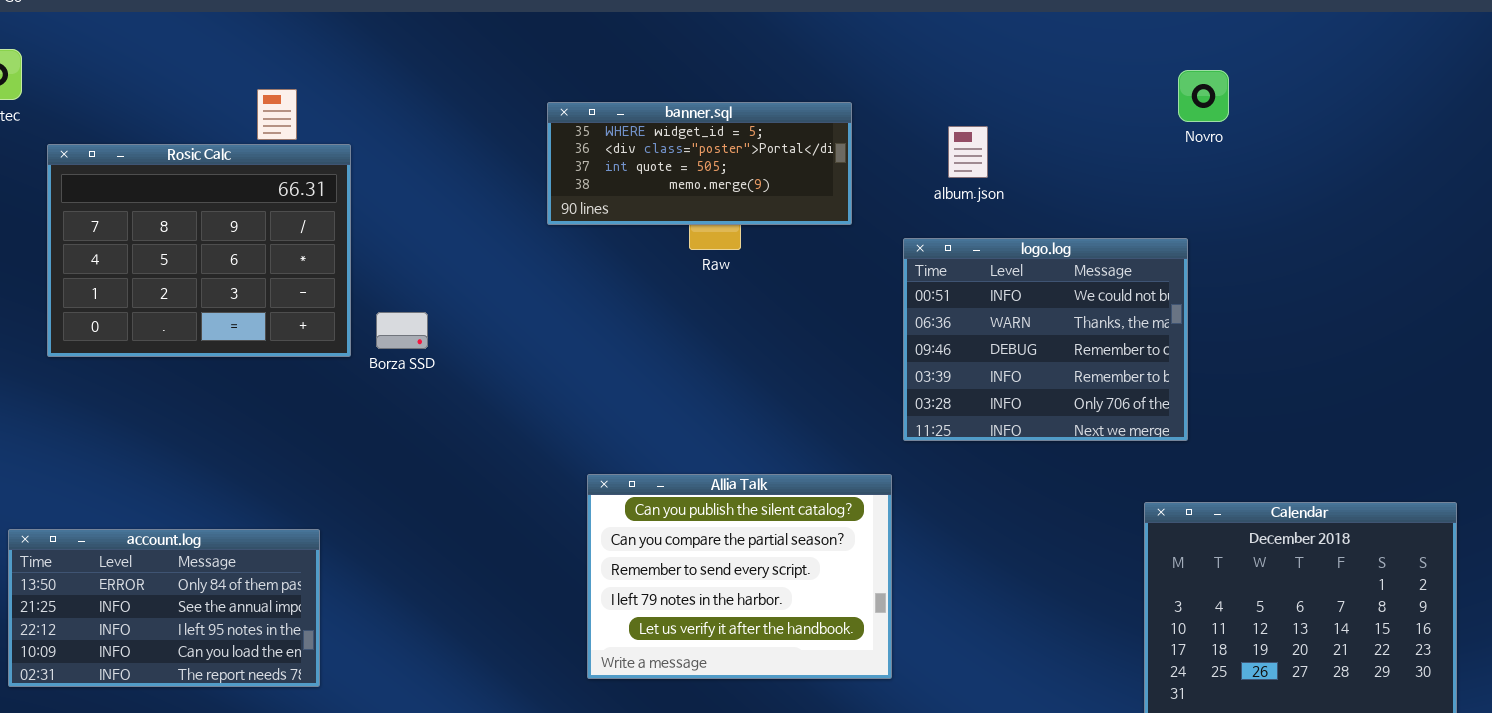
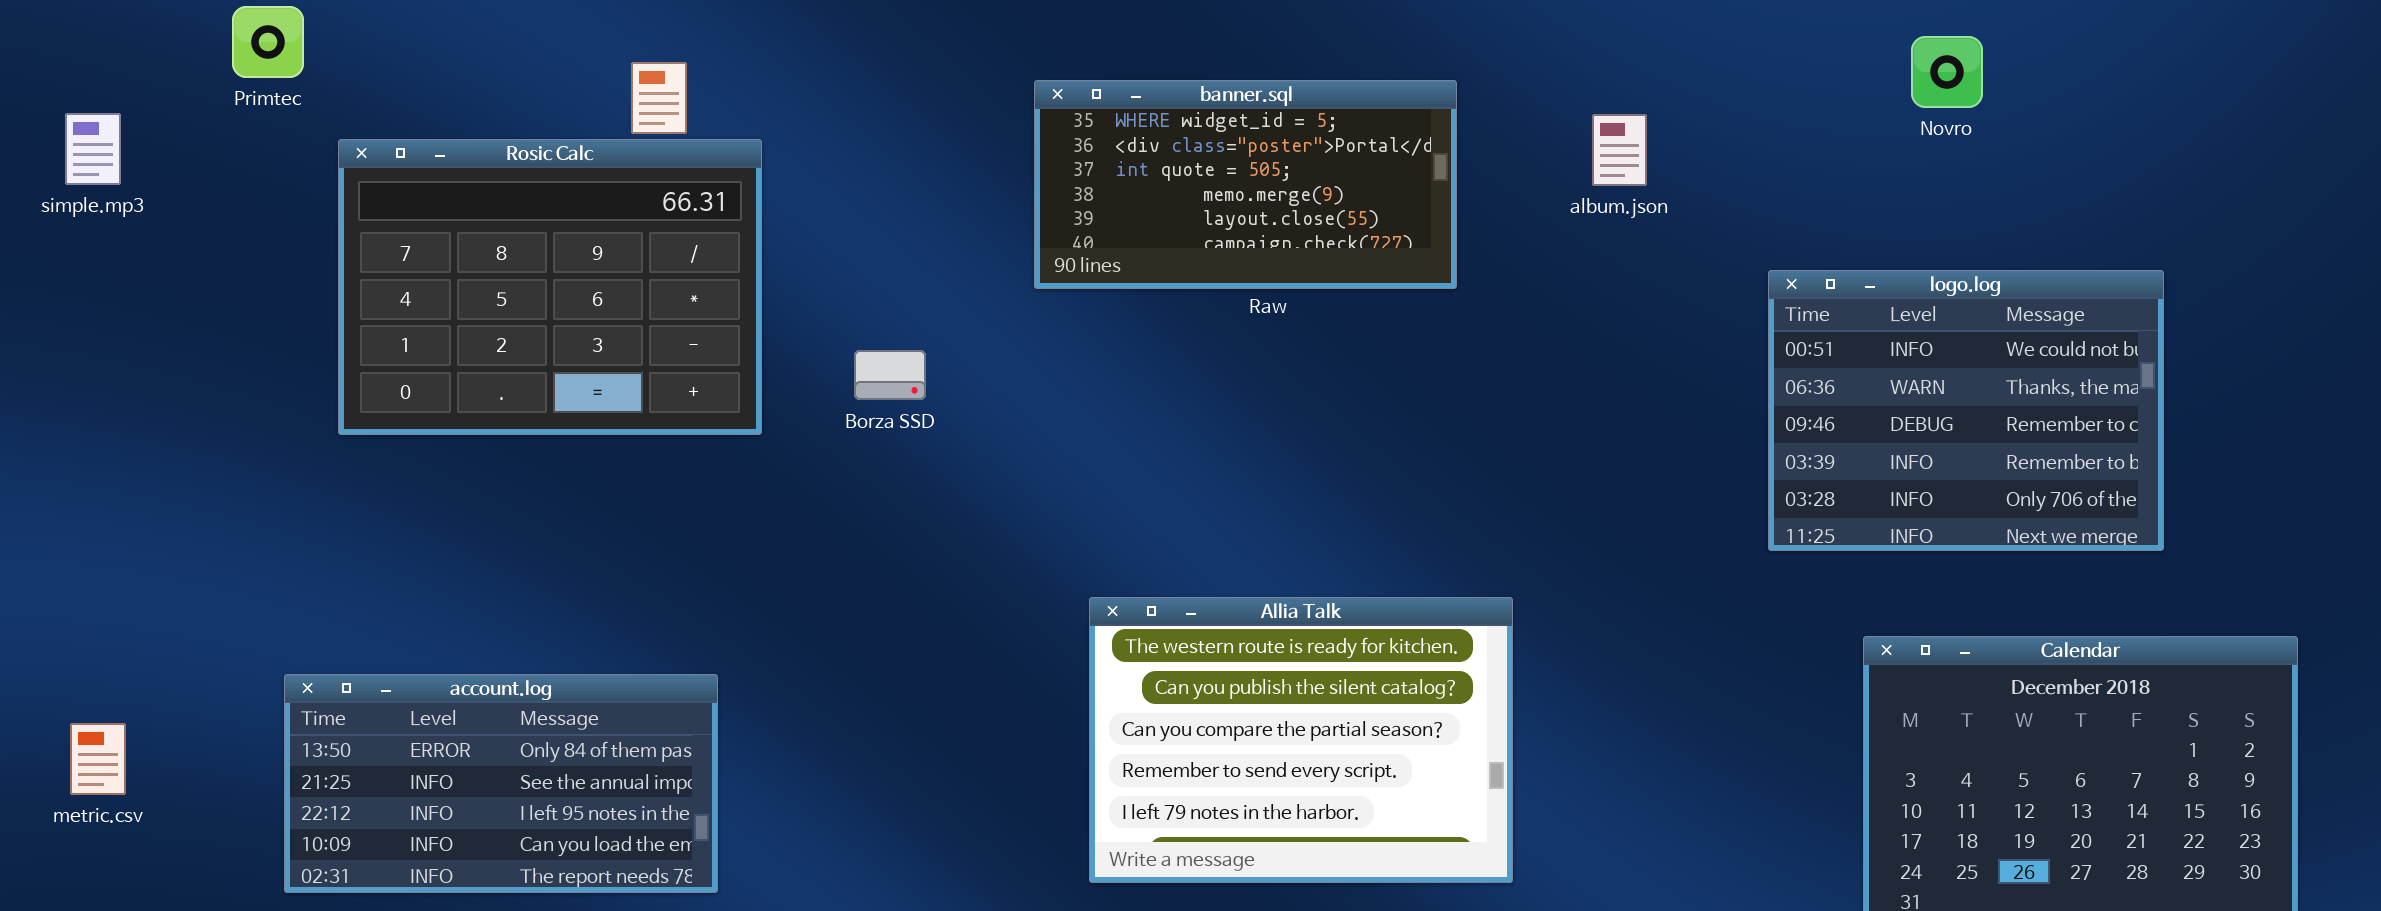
banner.sql: [547,102,852,225] -> [1034,80,1457,289], resized
logo.log: [903,238,1188,441] -> [1768,270,2164,551], moved
Borza SSD: [376,312,428,349] -> [854,350,926,400], moved
Allia Talk: [587,474,892,679] -> [1089,597,1513,883], scrolled up 1 row

